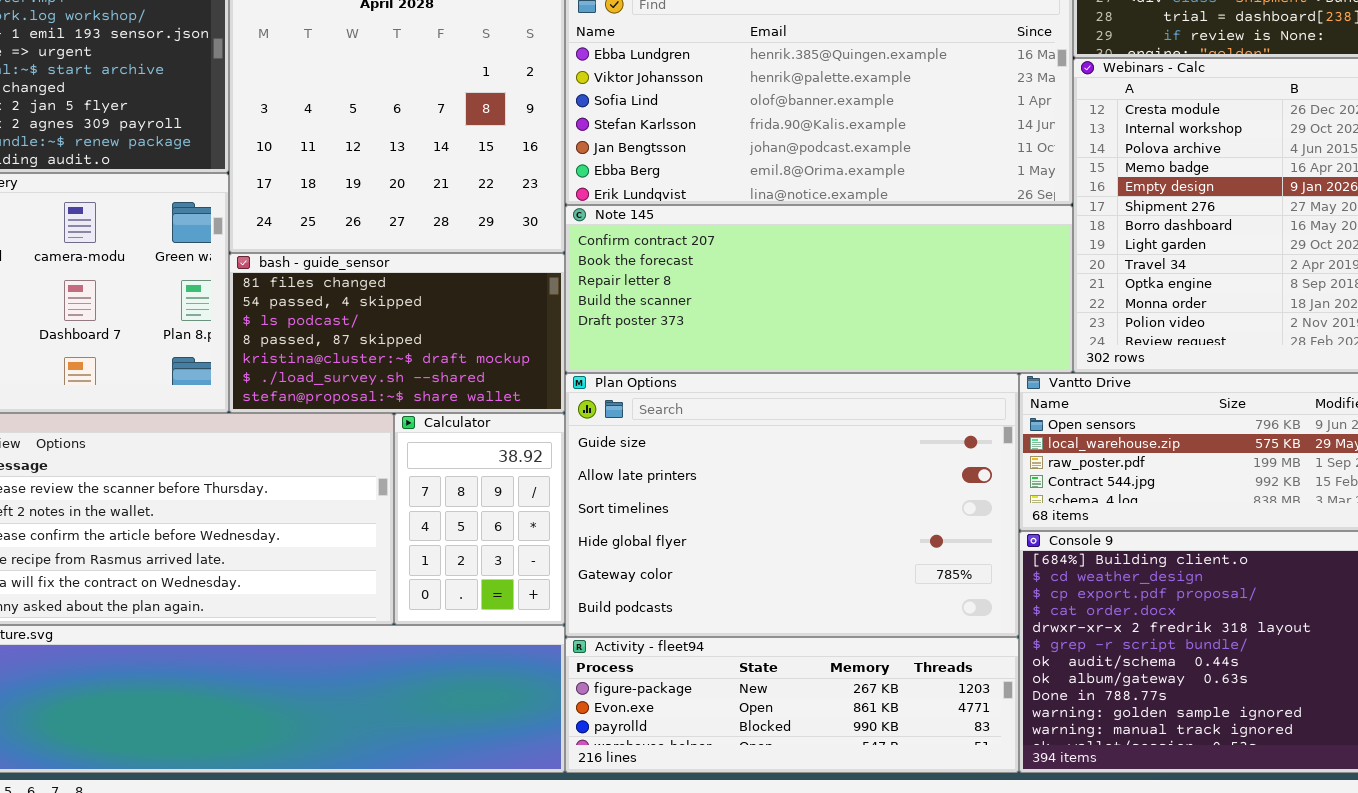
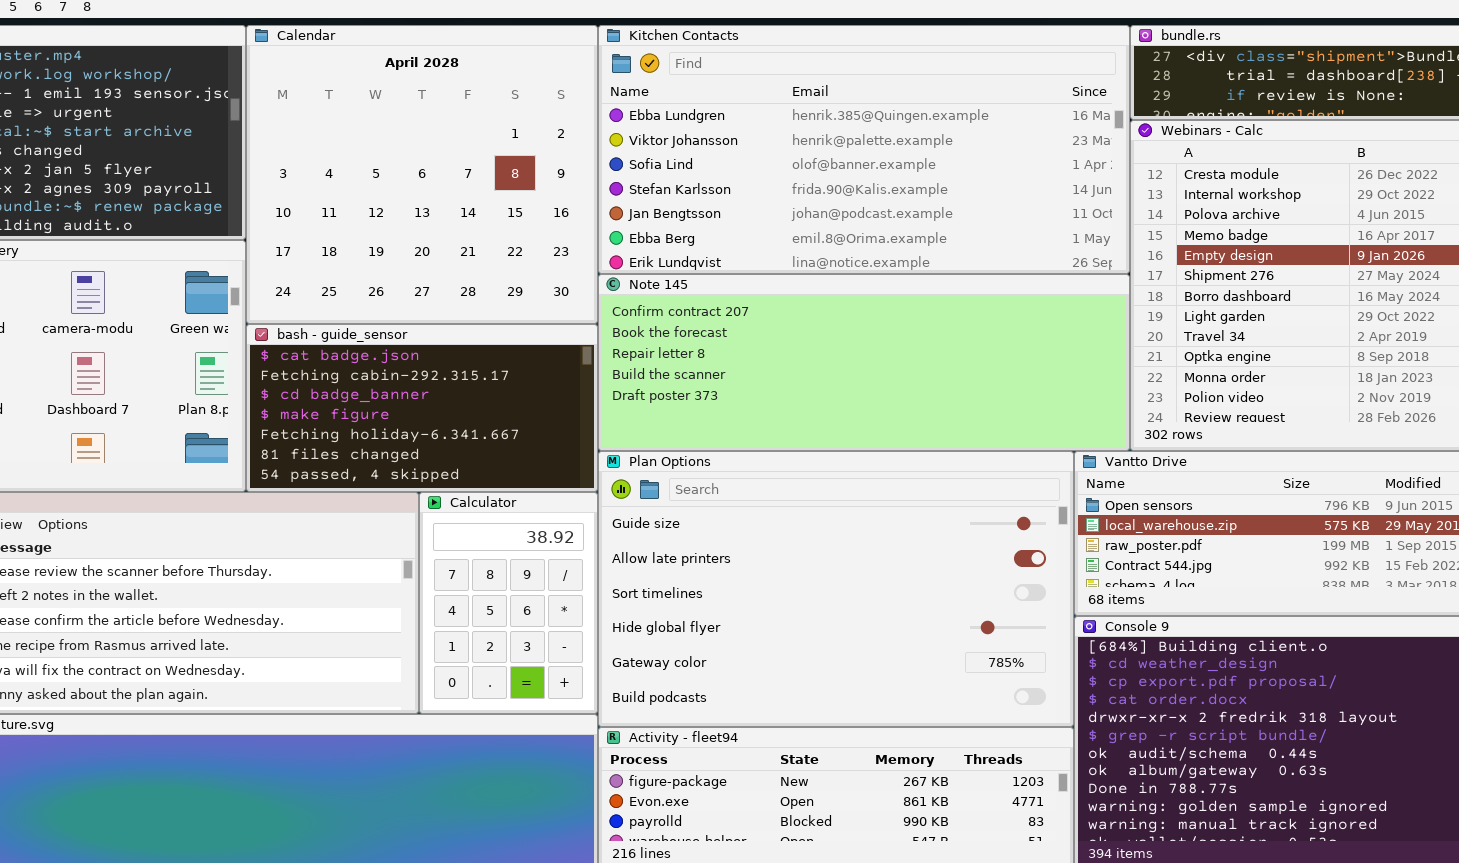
bash - guide_sensor: [229,253,565,413] -> [246,324,598,492], scrolled up 5 rows

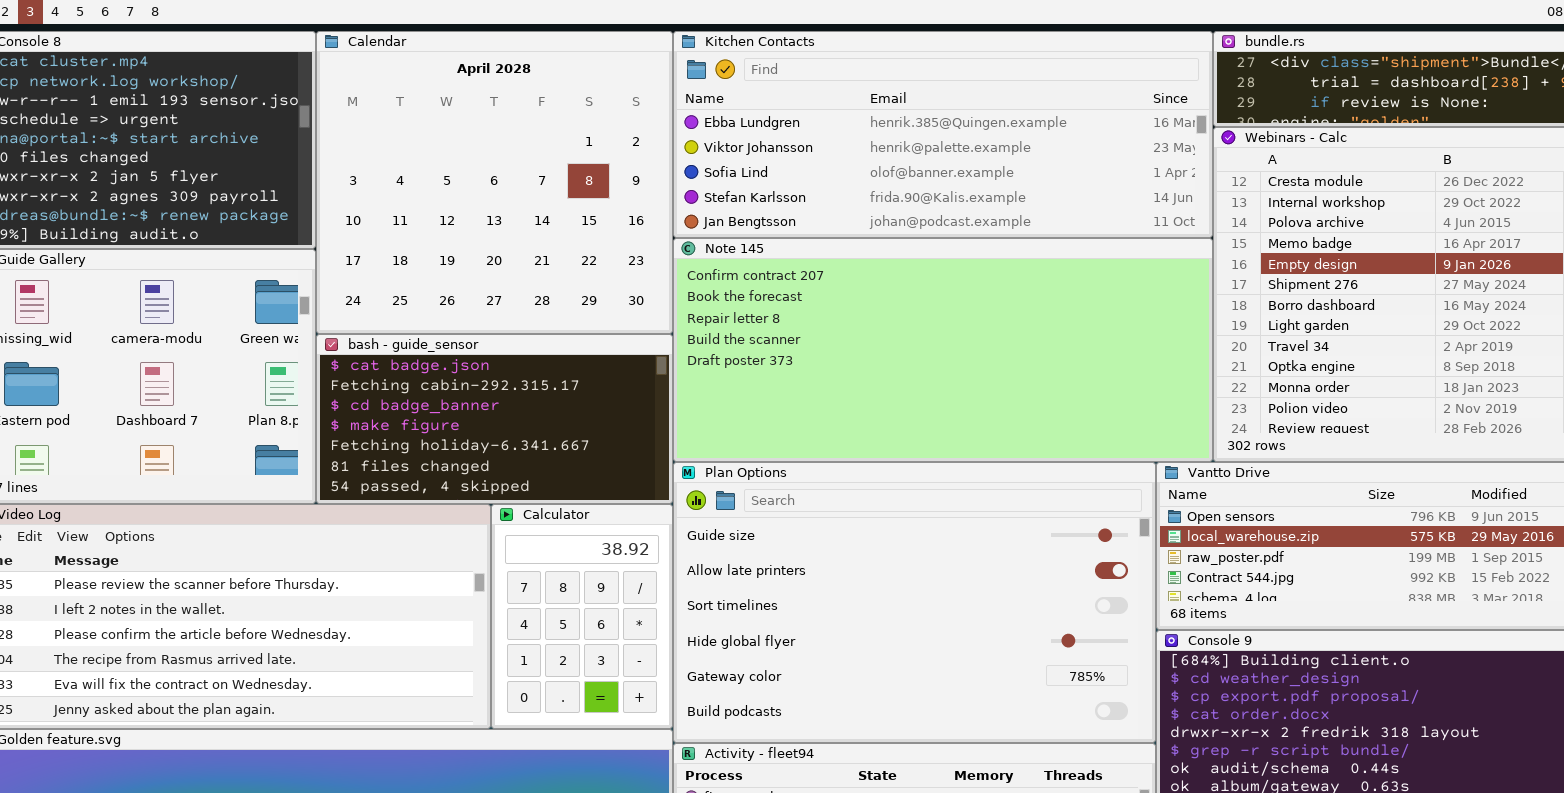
Kitchen Contacts: [598,25,1130,274] -> [673,31,1213,238], resized
Note 145: [598,274,1130,451] -> [673,238,1213,462], resized

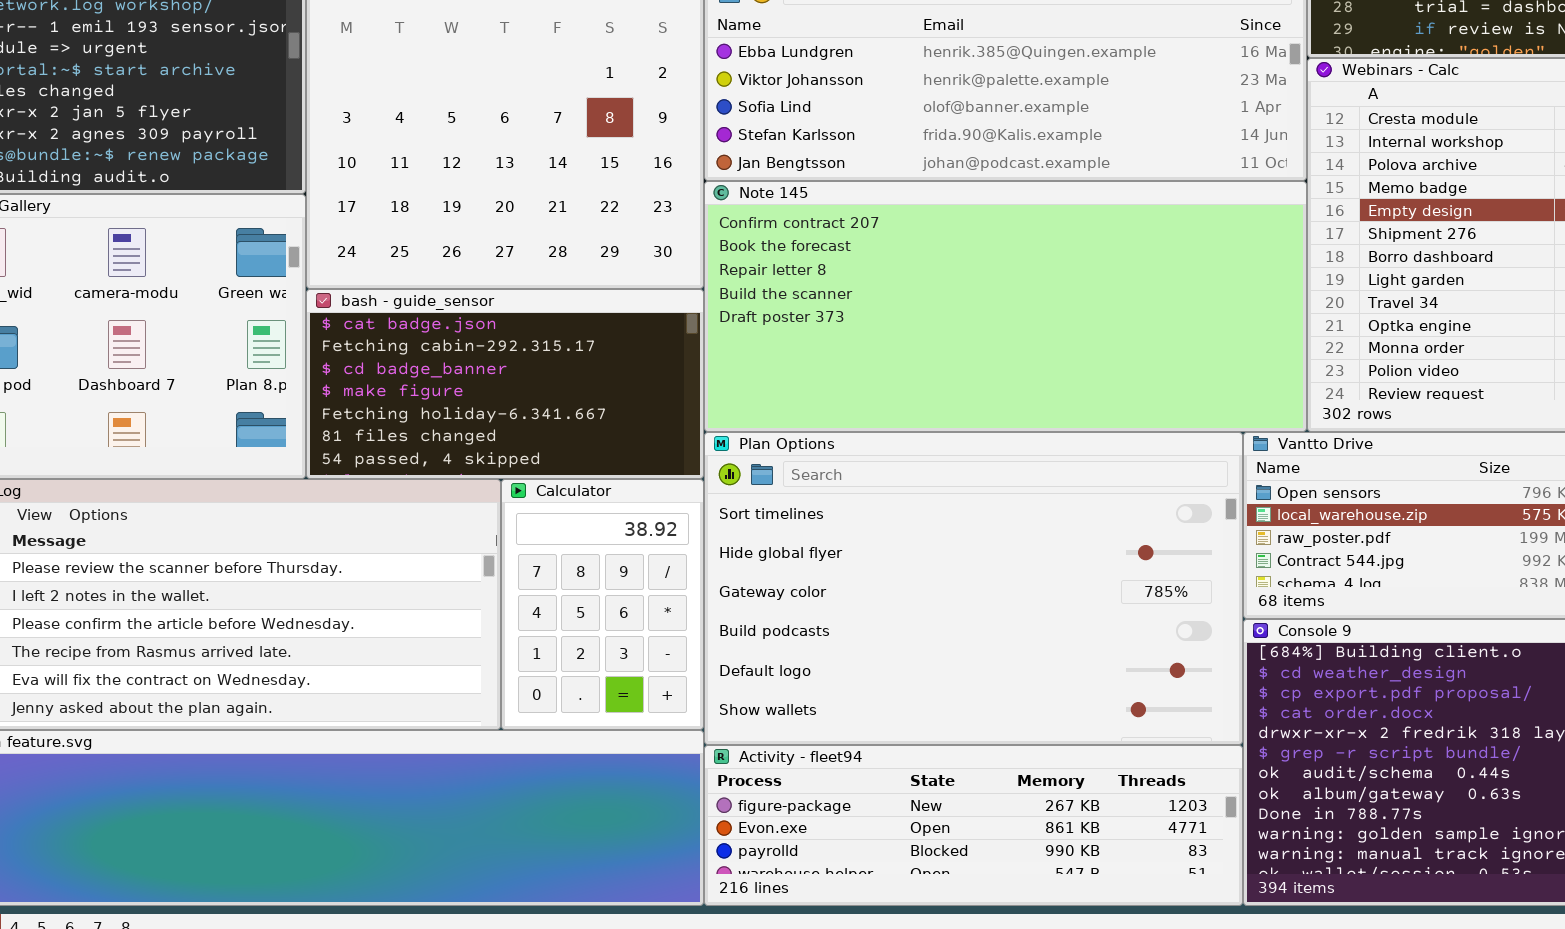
Plan Options: [673,462,1156,743] -> [704,432,1243,745], scrolled down 2 rows

